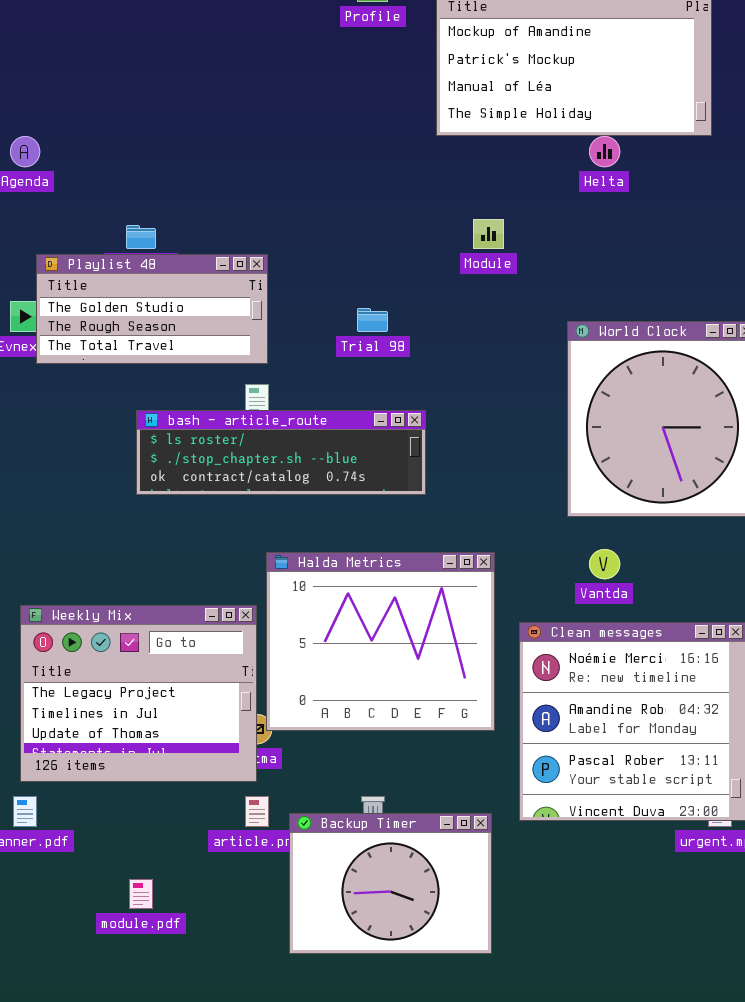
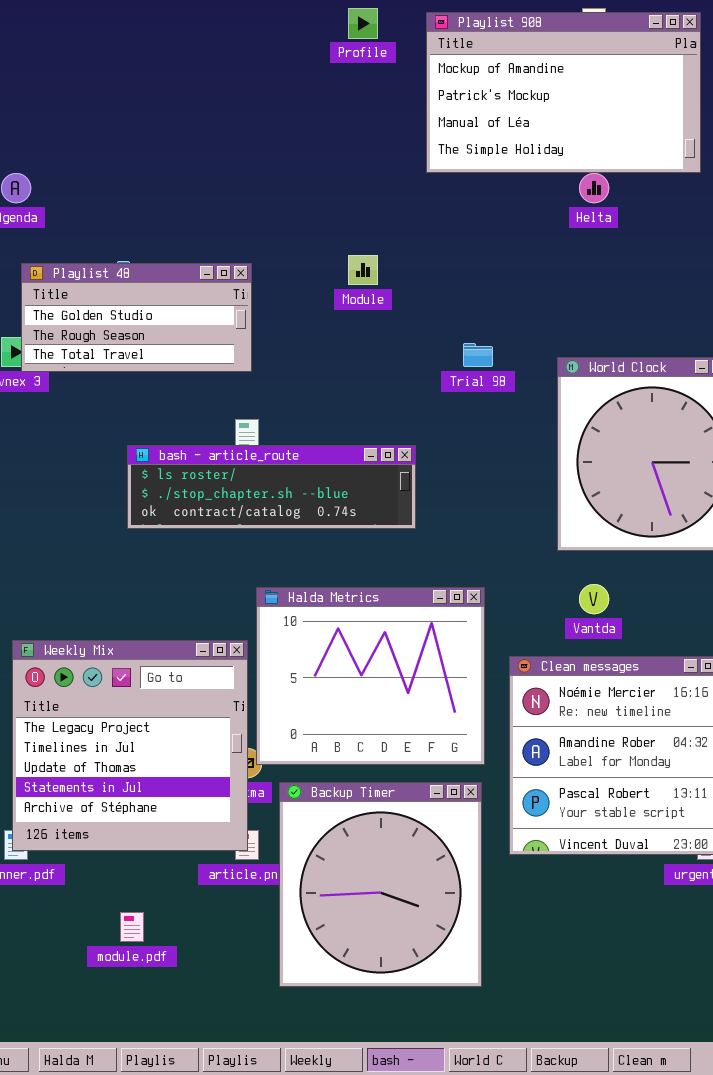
Module: [473,219,504,249] -> [348,255,378,285], moved
Playlist 48: [36,254,268,364] -> [21,263,252,372], moved
Trial 98: [357,308,388,332] -> [463,343,493,367], moved
Weekly Mix: [20,605,257,782] -> [12,640,248,851], resized
Backup Timer: [289,813,492,954] -> [279,782,482,987], resized

